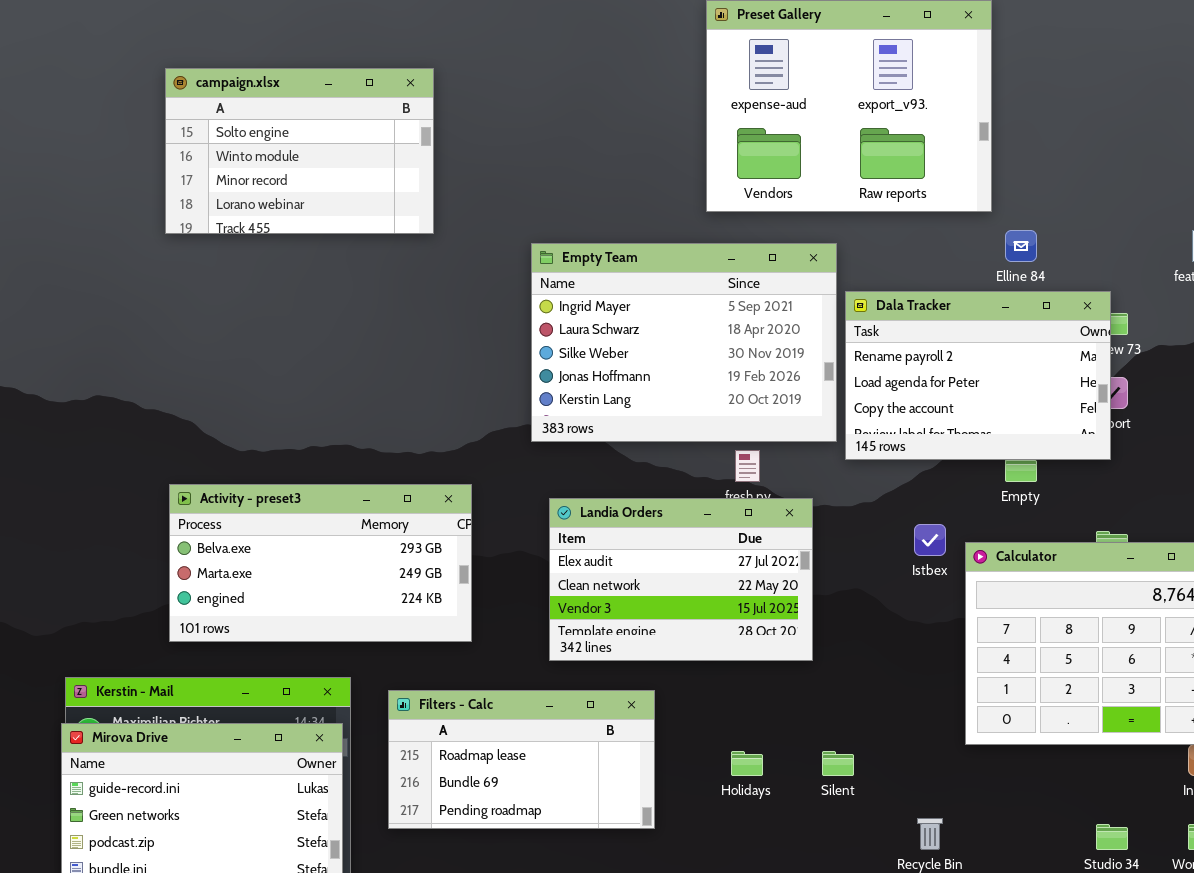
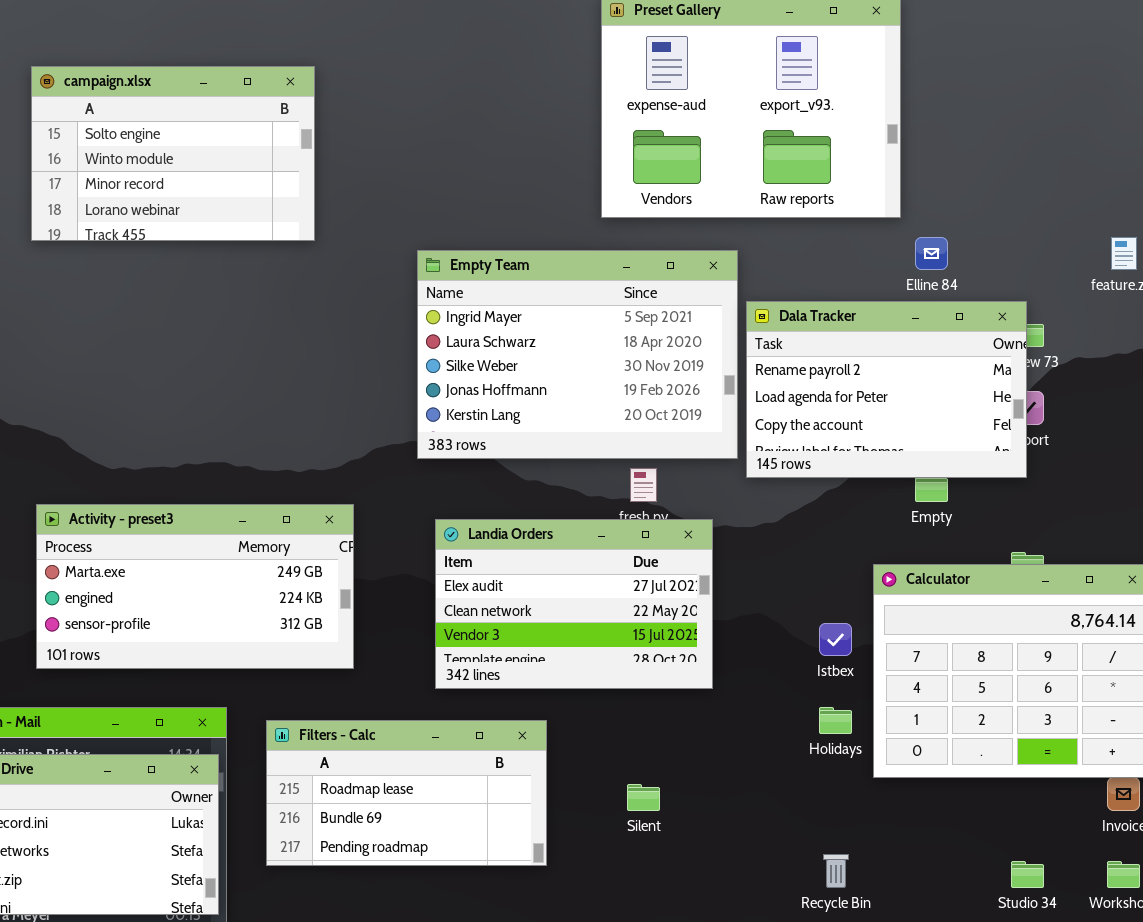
Activity - preset3: [169,484,472,642] -> [36,504,354,669], scrolled down 1 row
Istbex: [914,524,946,556] -> [819,623,852,656], moved
Holidays: [731,751,763,776] -> [819,707,852,734], moved
Silent: [822,751,854,776] -> [627,784,660,811], moved

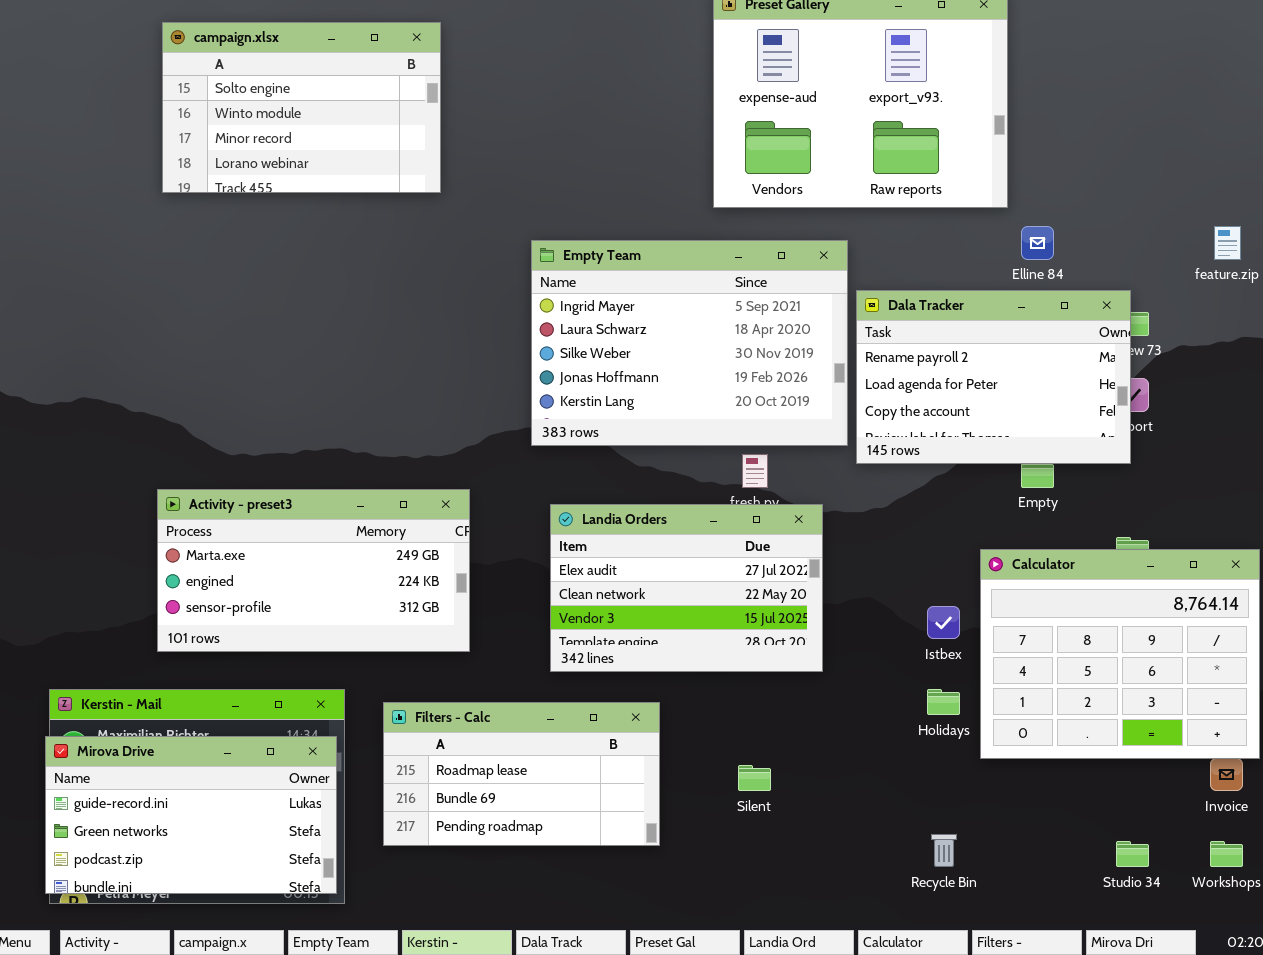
campaign.xlsx: [31,66,315,241] -> [162,22,441,193], moved

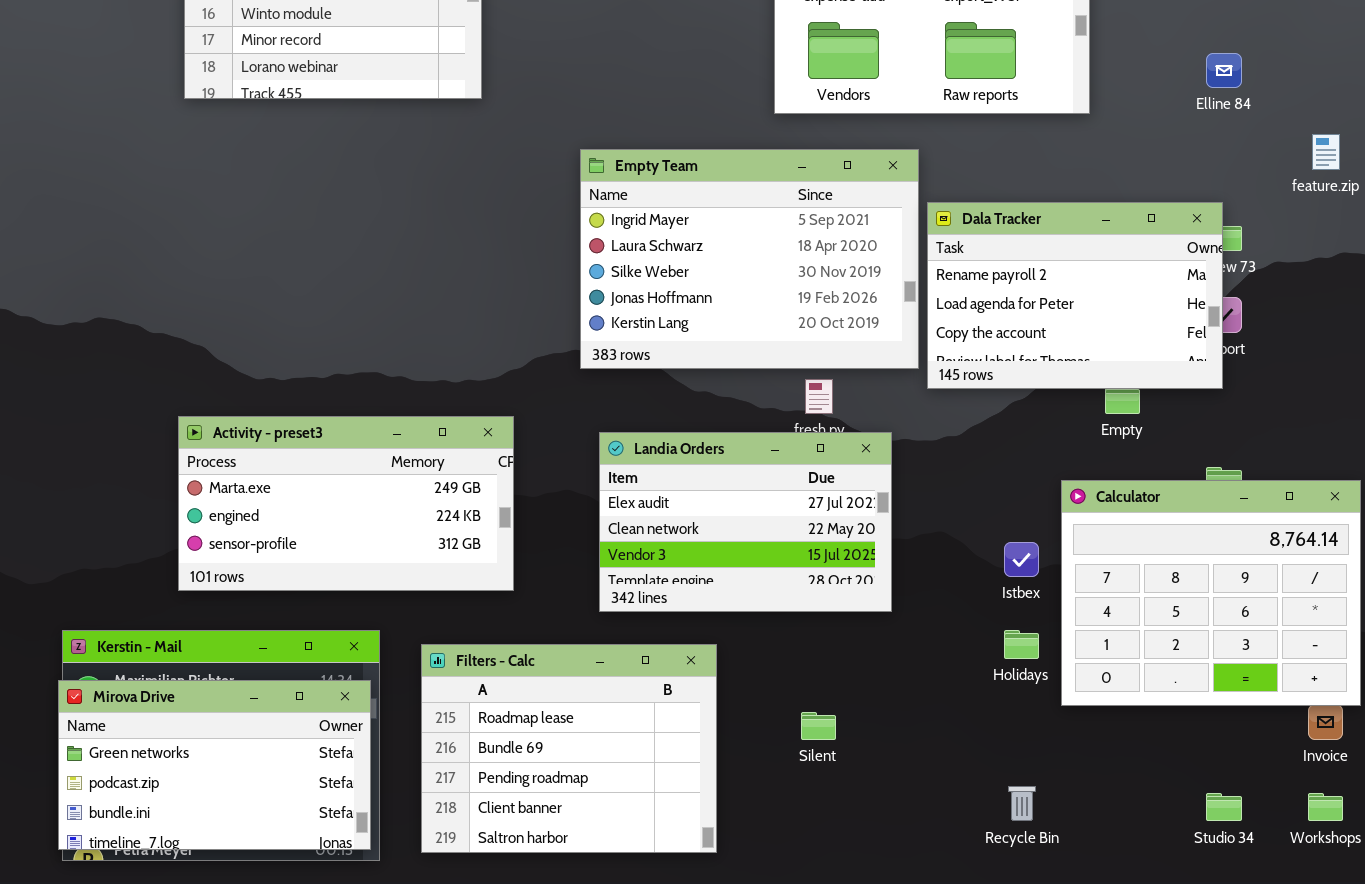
Elline 84: [1021,226,1054,260] -> [1206,53,1242,88], moved
Filters - Calc: [383,702,660,846] -> [421,644,717,853], resized
Mirova Drive: [45,736,337,894] -> [58,680,371,850], scrolled down 1 row

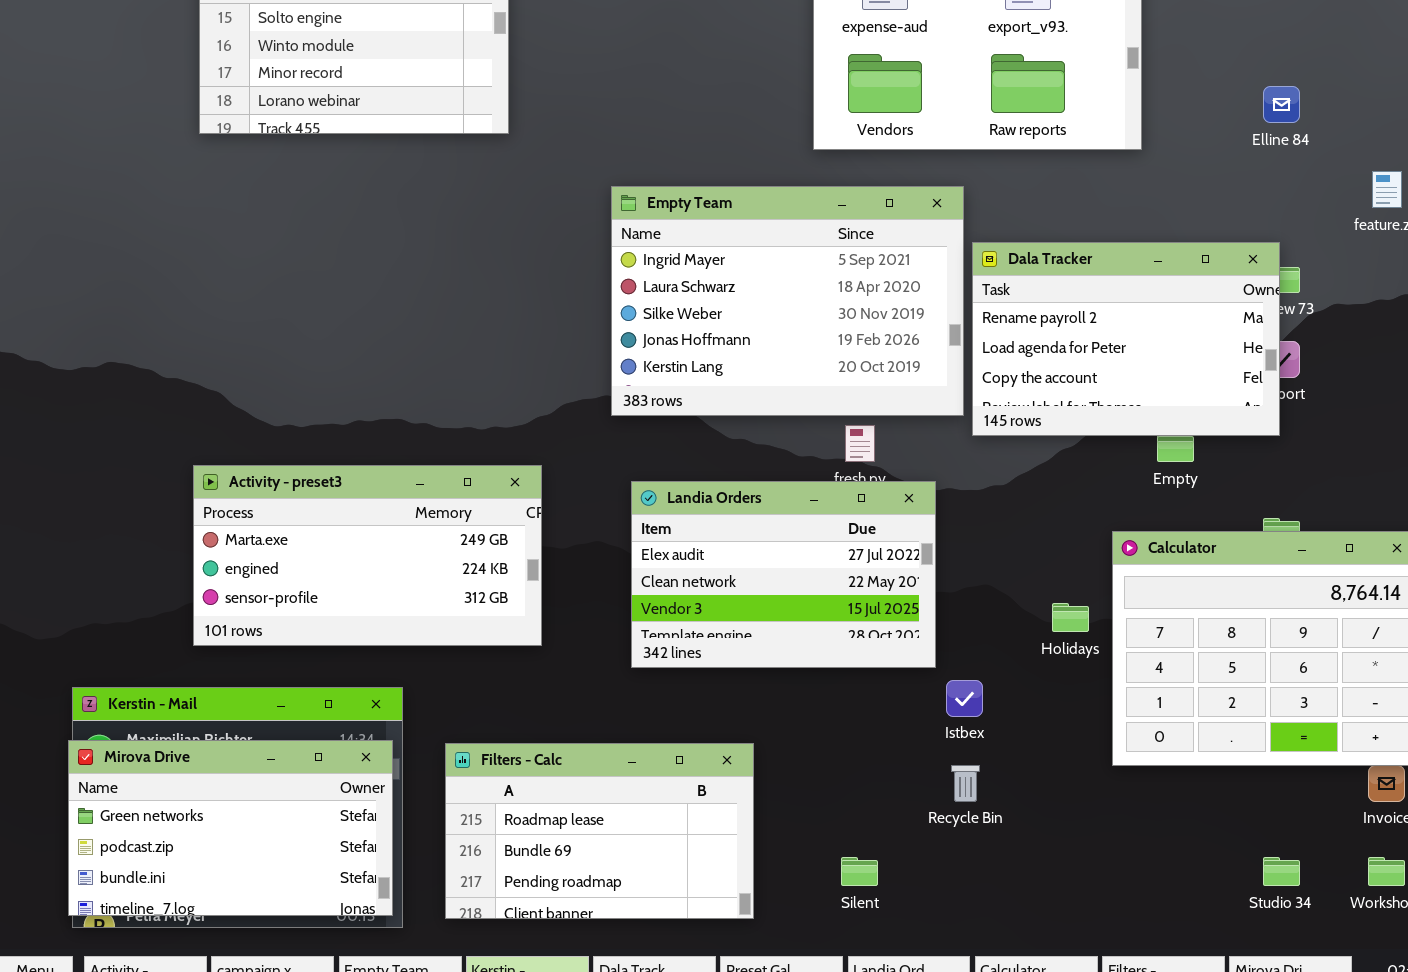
Istbex: [1004,542,1039,577] -> [946,680,983,717], moved
Holidays: [1004,630,1039,659] -> [1052,603,1089,632], moved
Filters - Calc: [421,644,717,853] -> [445,743,754,919], resized
Silent: [801,712,836,740] -> [841,857,878,886], moved
Recycle Bin: [1008,786,1036,821] -> [951,765,980,802], moved

